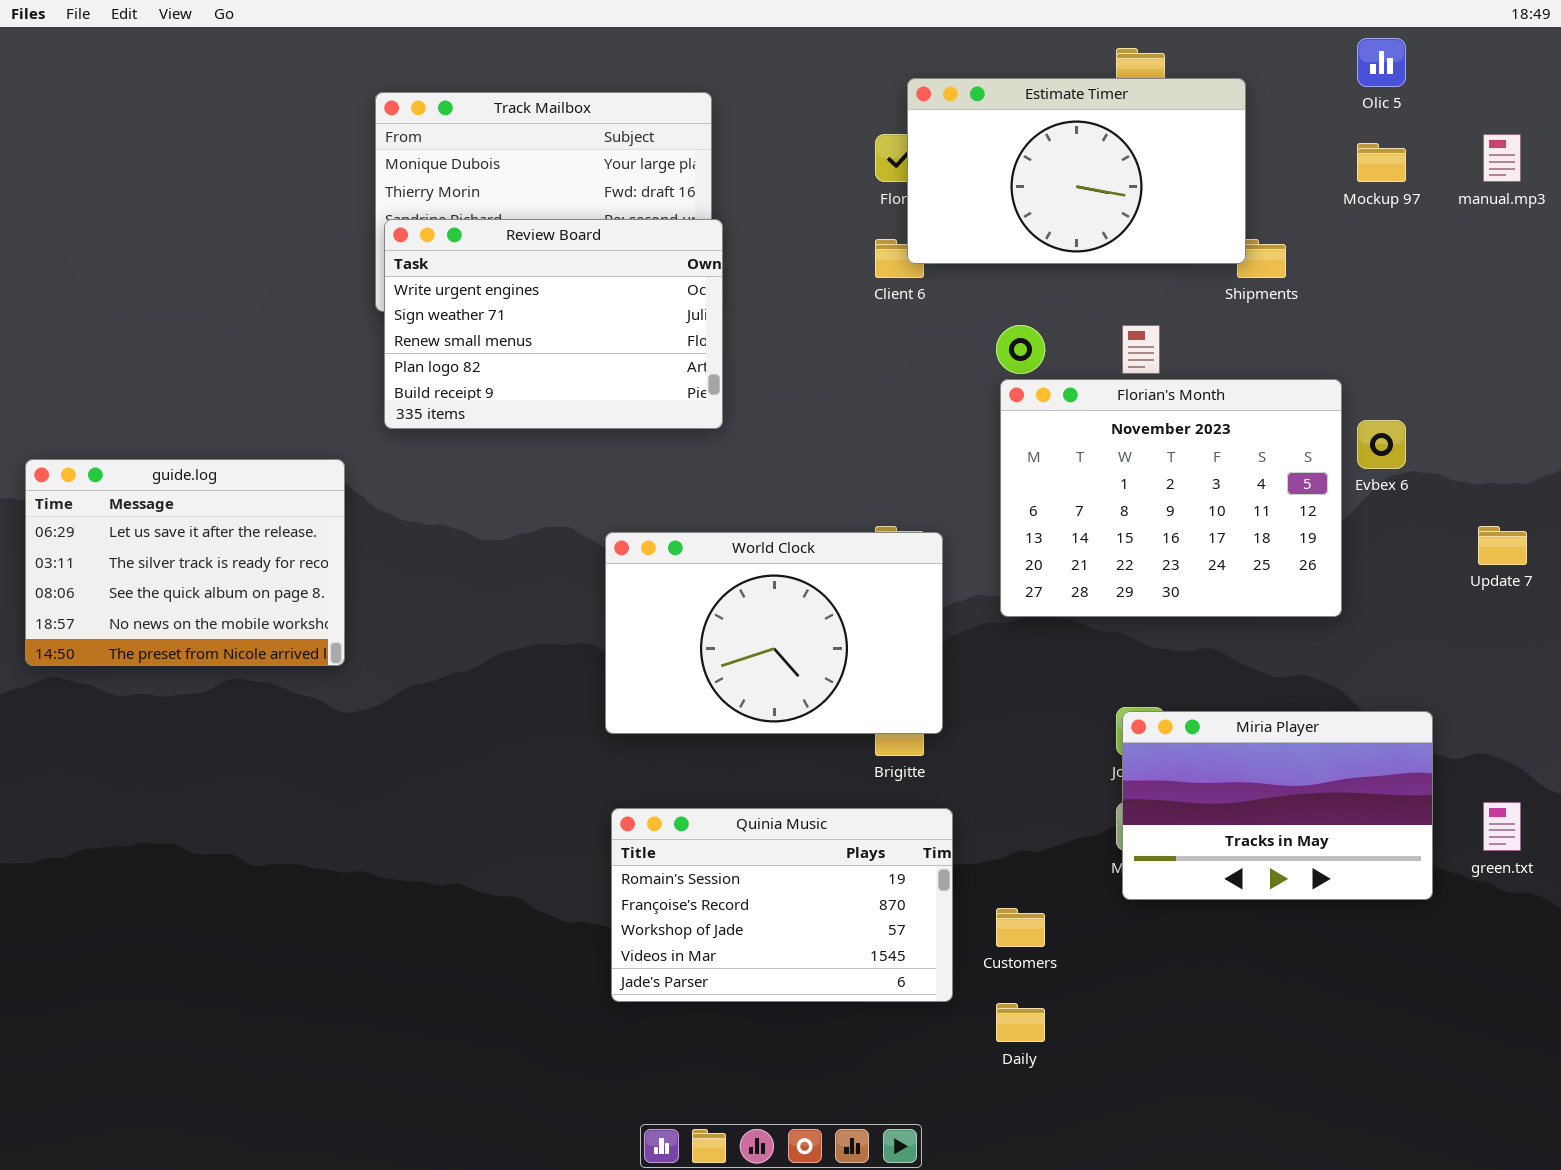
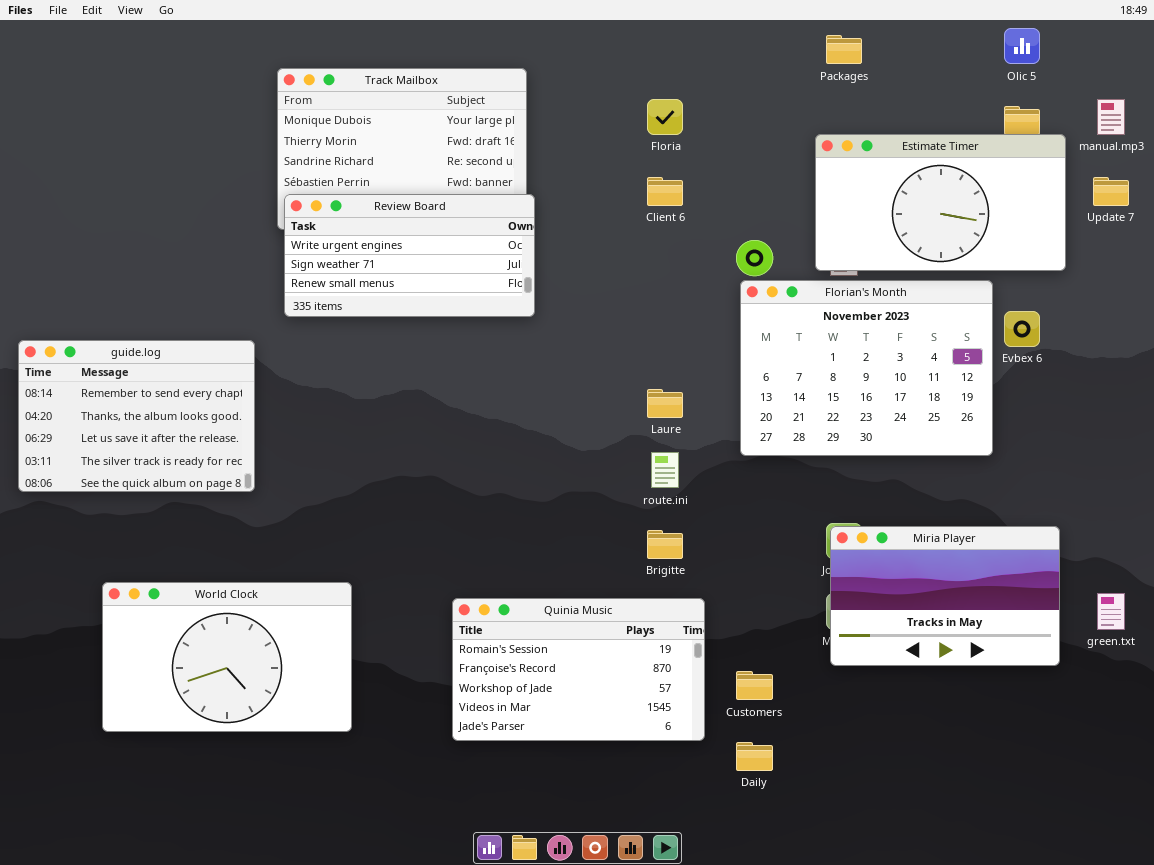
Estimate Timer: [907,78,1246,264] -> [815,134,1066,271], moved
Review Board: [384,219,723,429] -> [284,194,535,317], resized
guide.log: [25,459,345,666] -> [18,340,255,492], scrolled up 2 rows
Update 7: [1478,526,1527,565] -> [1093,177,1129,206], moved
World Clock: [605,532,943,734] -> [102,582,352,732], moved

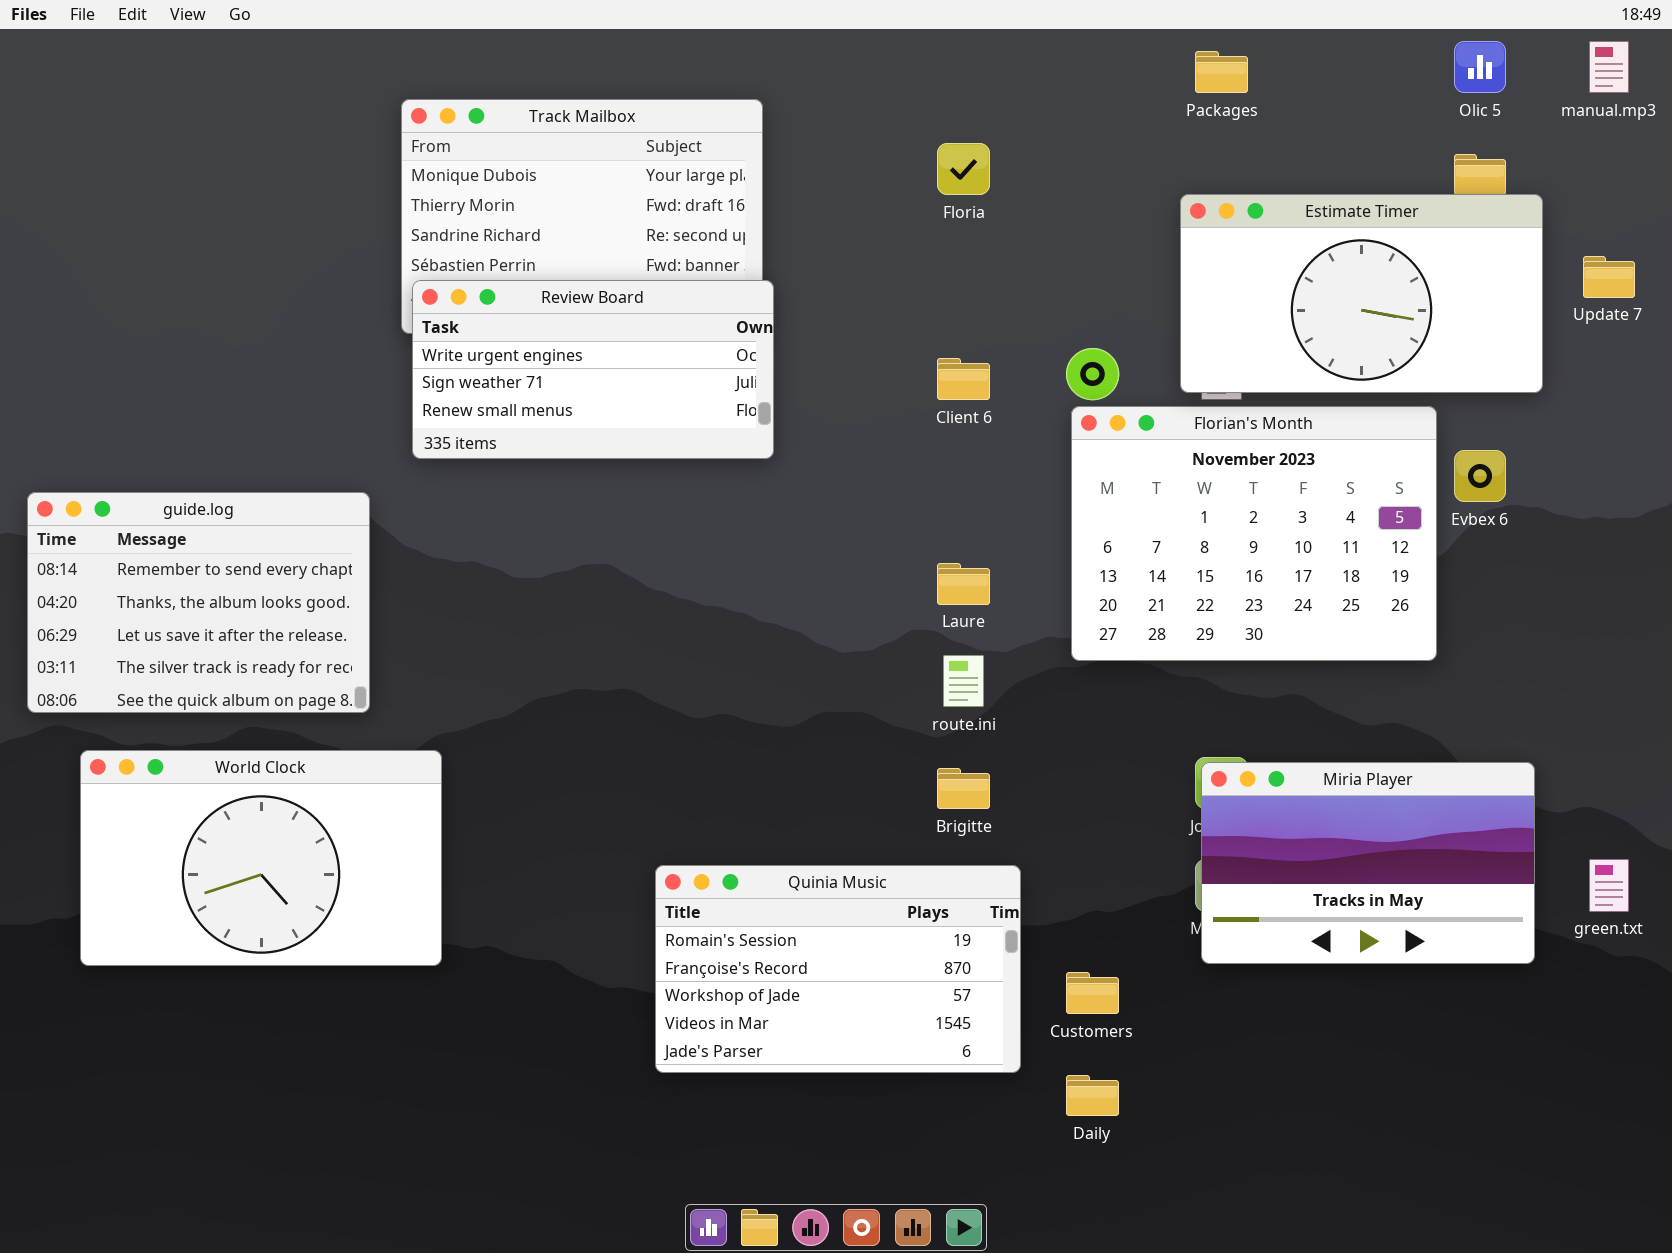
manual.mp3: [1097,99,1125,135] -> [1589,41,1629,93], moved
Client 6: [647,177,683,206] -> [937,358,990,400], moved
World Clock: [102,582,352,732] -> [80,750,442,966], moved

